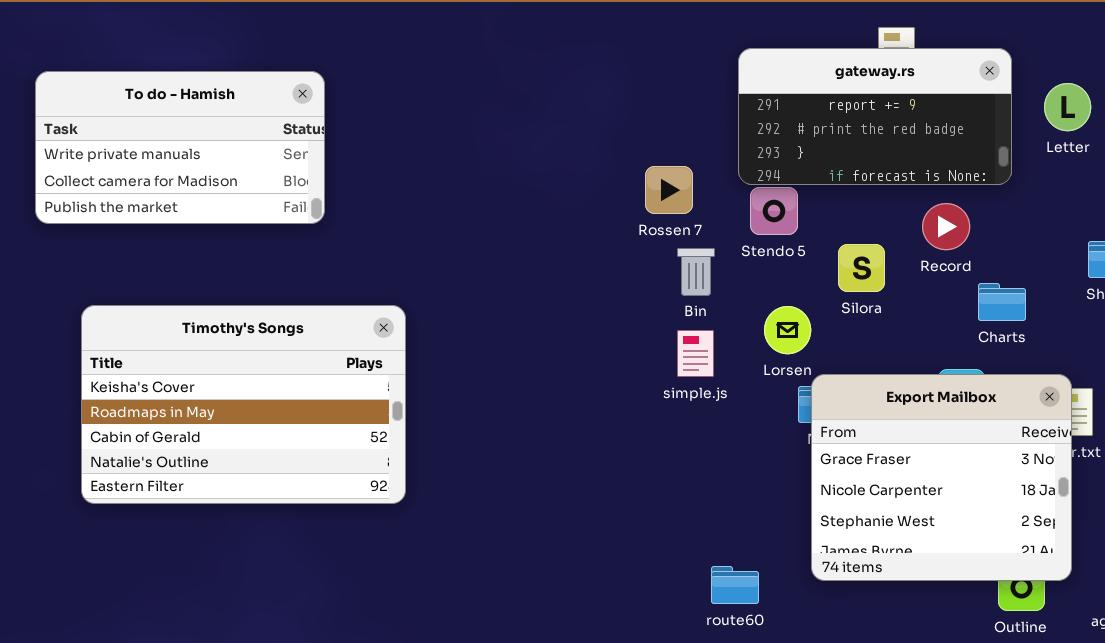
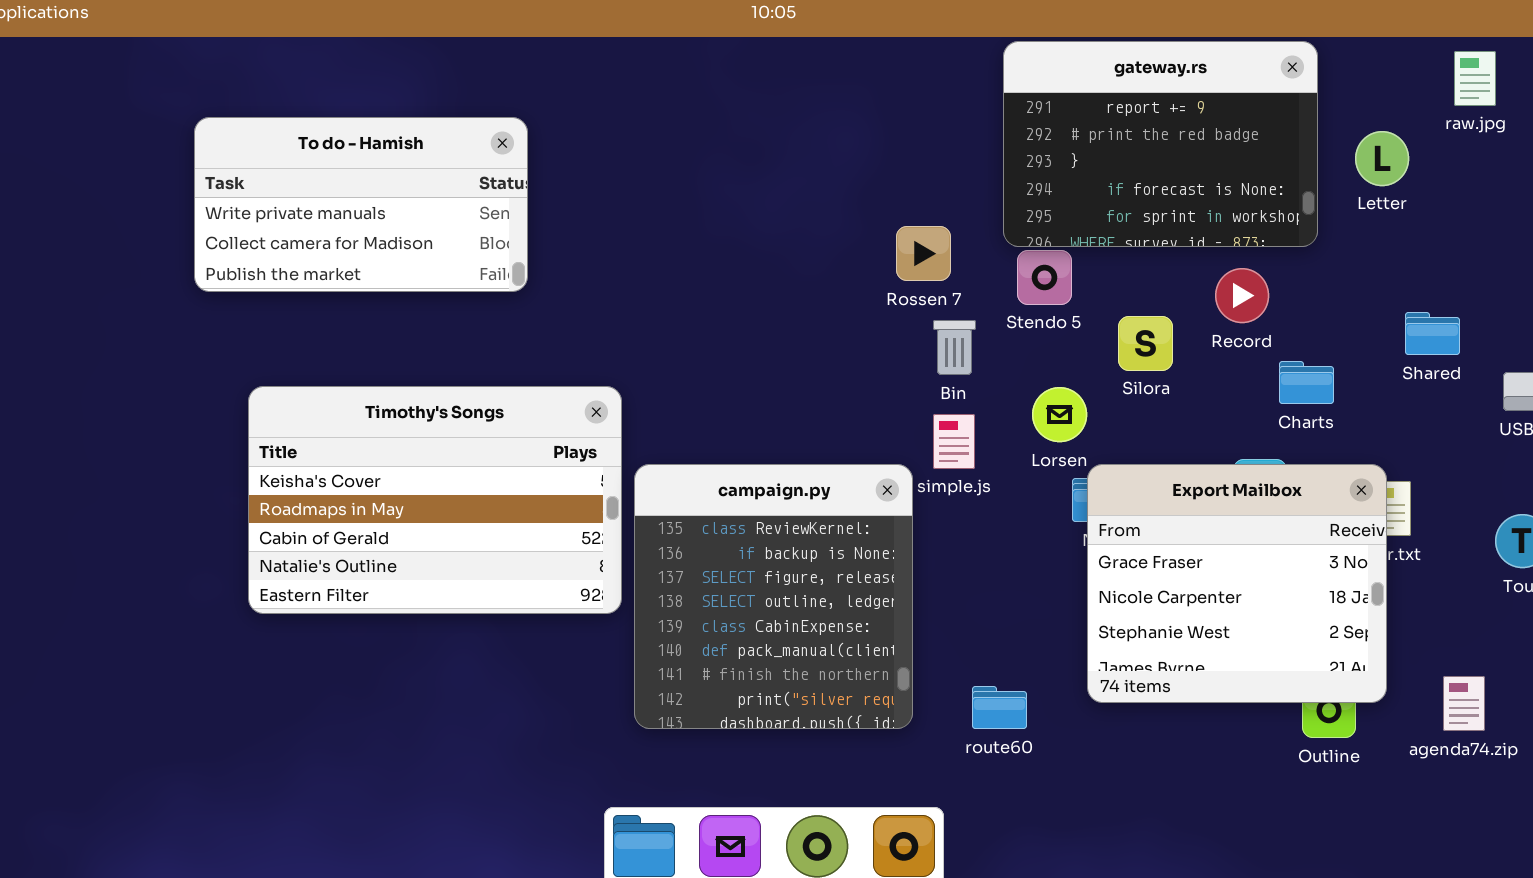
gateway.rs: [738,48,1012,185] -> [1003,41,1318,247], resized
campaign.py: none -> [634,464,913,729], opened

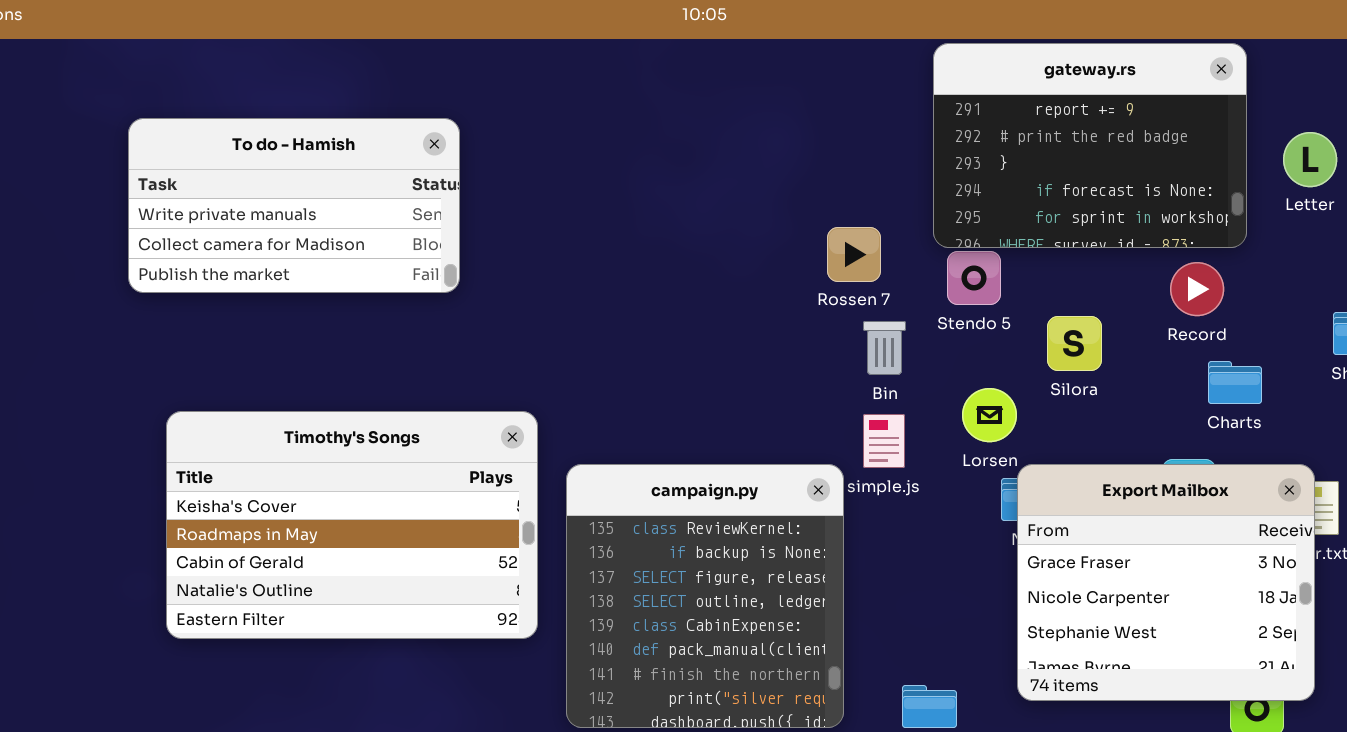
Record: [1215,268,1269,323] -> [1170,262,1224,316], moved
Timothy's Songs: [248,386,622,614] -> [166,411,538,639], moved

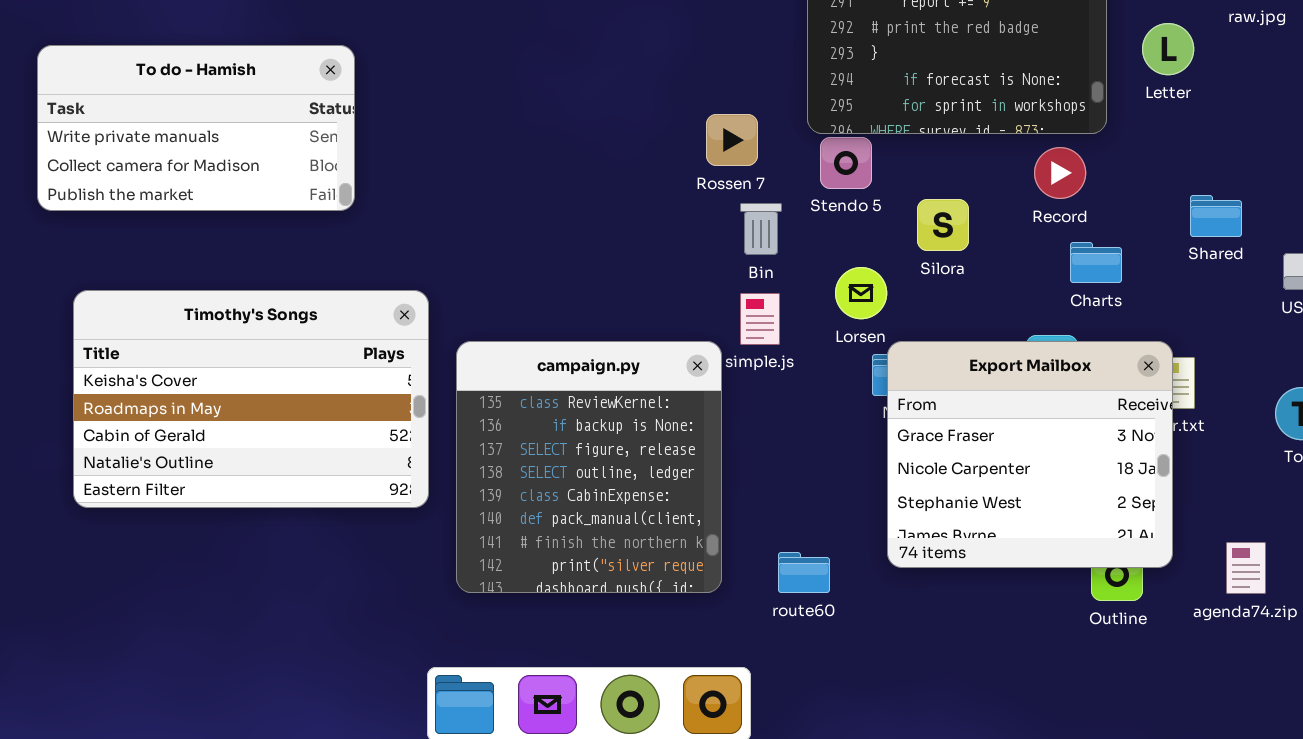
To do - Hamish: [128,118,460,293] -> [37,45,355,211], moved

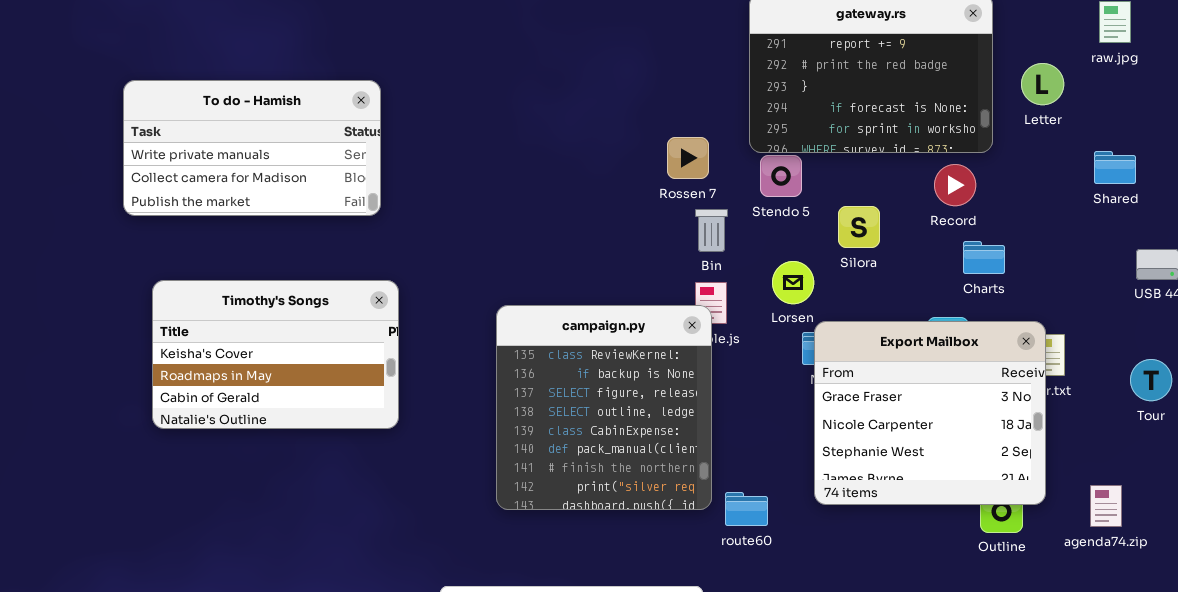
Shared: [1190,195,1242,237] -> [1094,151,1136,184], moved
Timothy's Songs: [73,290,429,508] -> [152,280,399,429], resized
campaign.py: [456,341,722,593] -> [496,305,712,510], moved

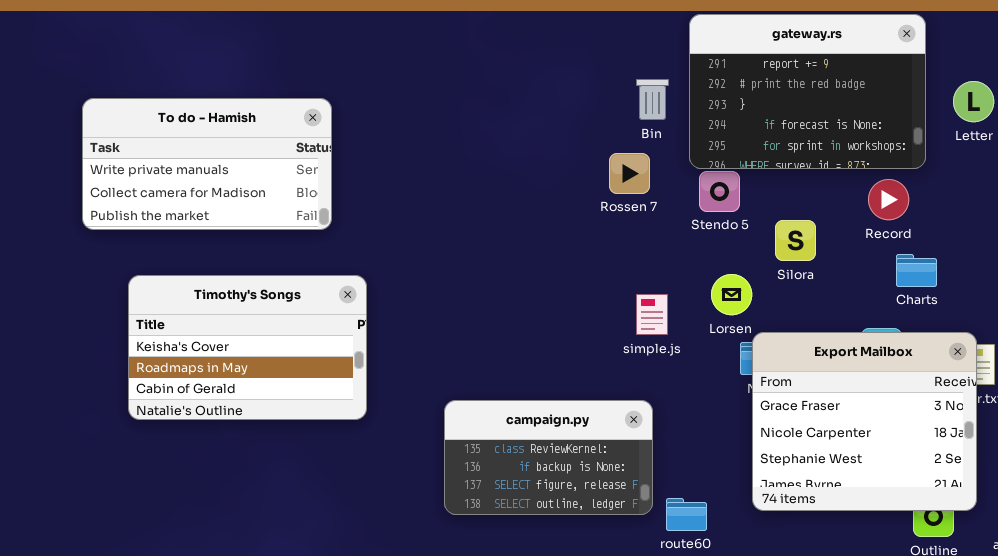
Bin: [695,209,728,252] -> [636,79,669,120], moved
Timothy's Songs: [152,280,399,429] -> [128,275,367,420], moved
campaign.py: [496,305,712,510] -> [444,400,653,515], resized

